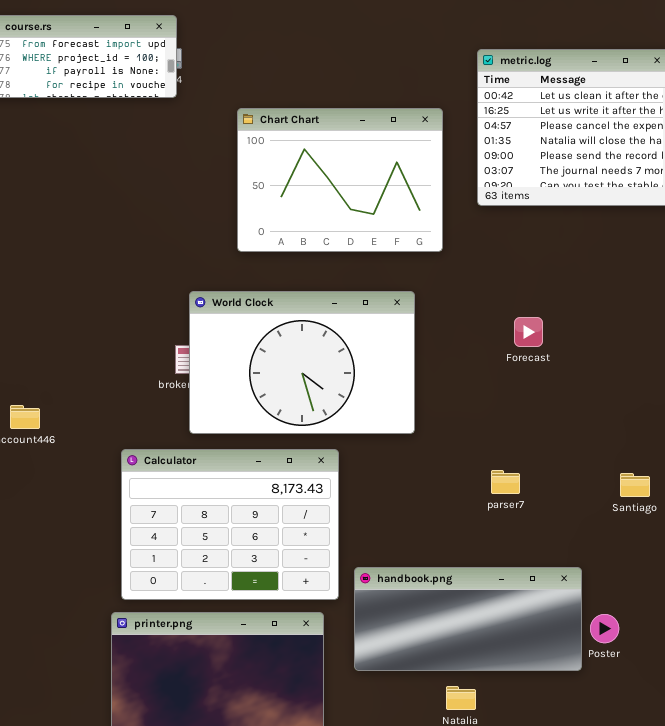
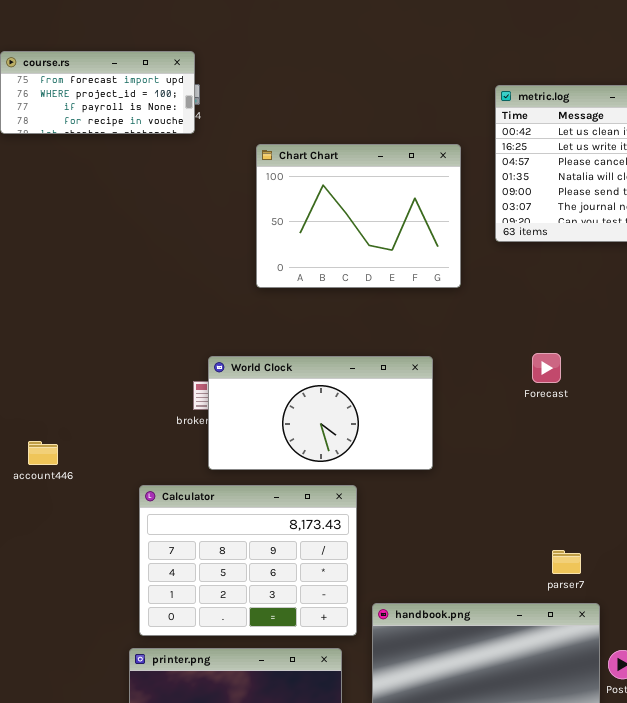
World Clock: [189,291,415,434] -> [208,356,433,470], resized
parser7: [491,470,520,494] -> [552,550,581,574], moved

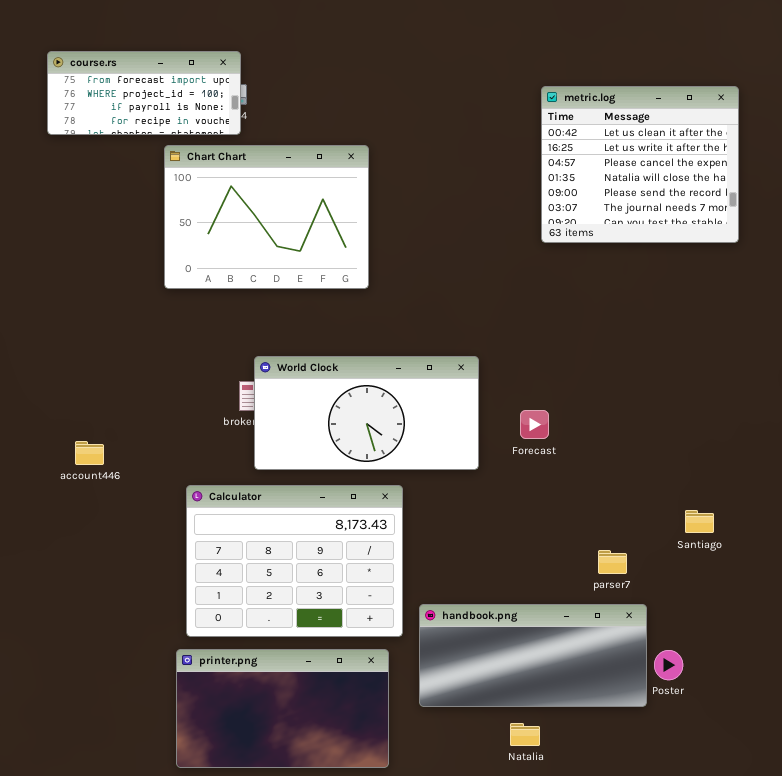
Chart Chart: [256,144,461,288] -> [164,145,369,289], moved
Forecast: [532,353,561,383] -> [520,410,549,439], moved

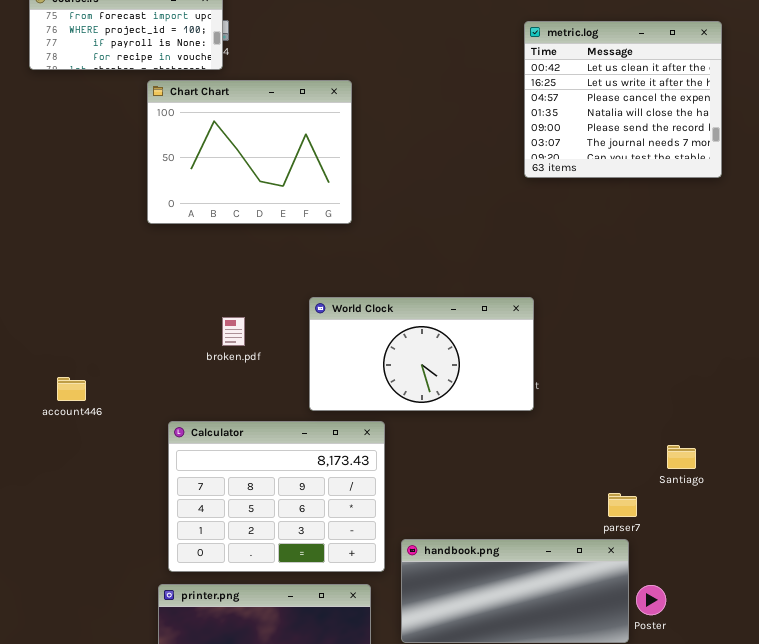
World Clock: [254,356,479,470] -> [309,297,534,411], moved
parser7: [598,550,627,574] -> [608,493,637,517], moved

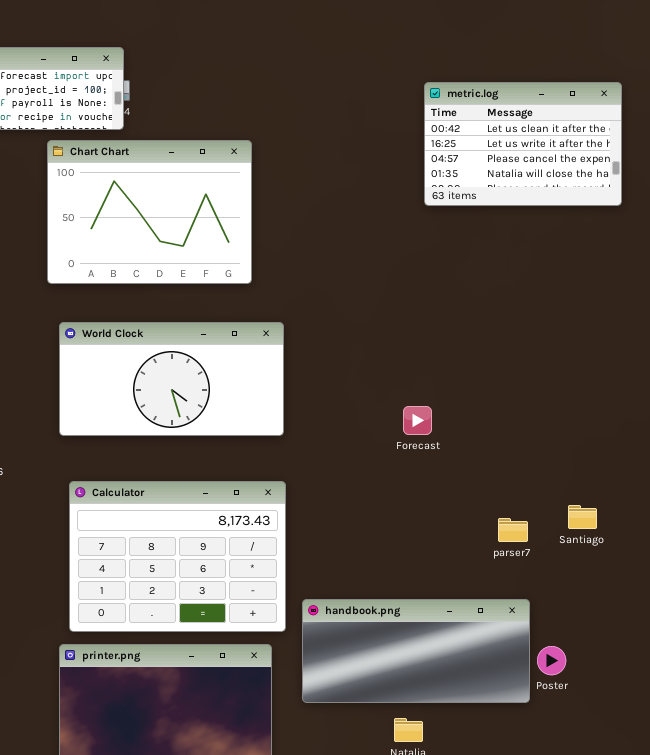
metric.log: [524,21,722,178] -> [424,82,622,206], resized
World Clock: [309,297,534,411] -> [59,322,284,436], moved
parser7: [608,493,637,517] -> [498,518,528,542], moved

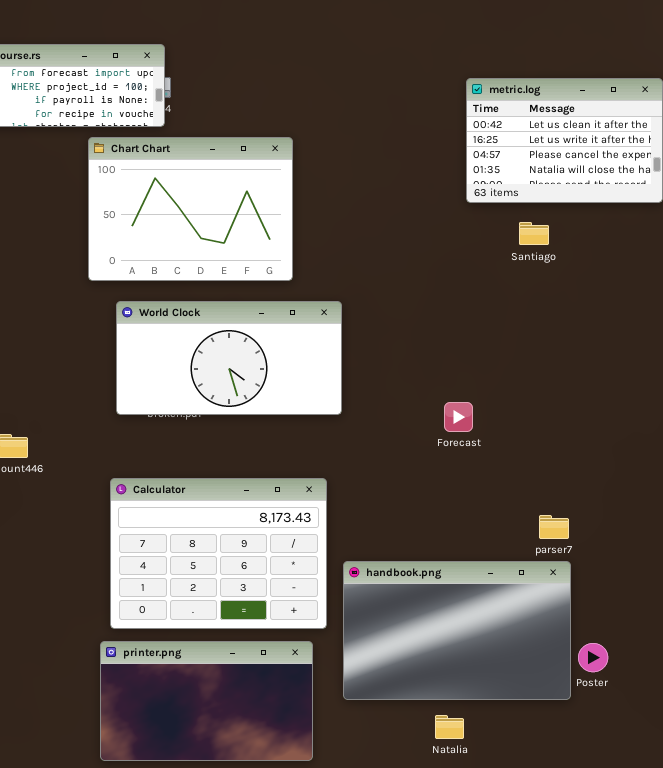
World Clock: [59,322,284,436] -> [116,301,342,415], moved
Santiago: [568,505,597,529] -> [519,222,549,245], moved
handbook.png: [302,599,530,703] -> [343,561,571,700], resized

